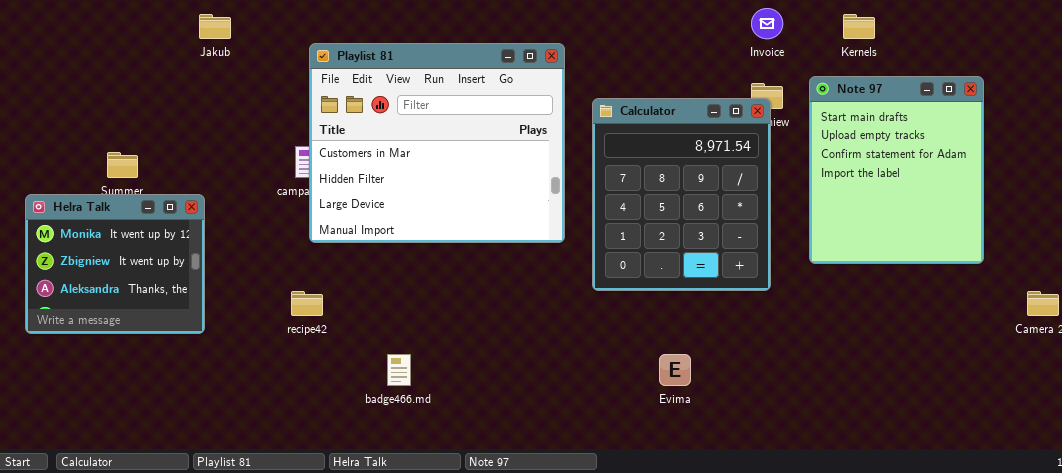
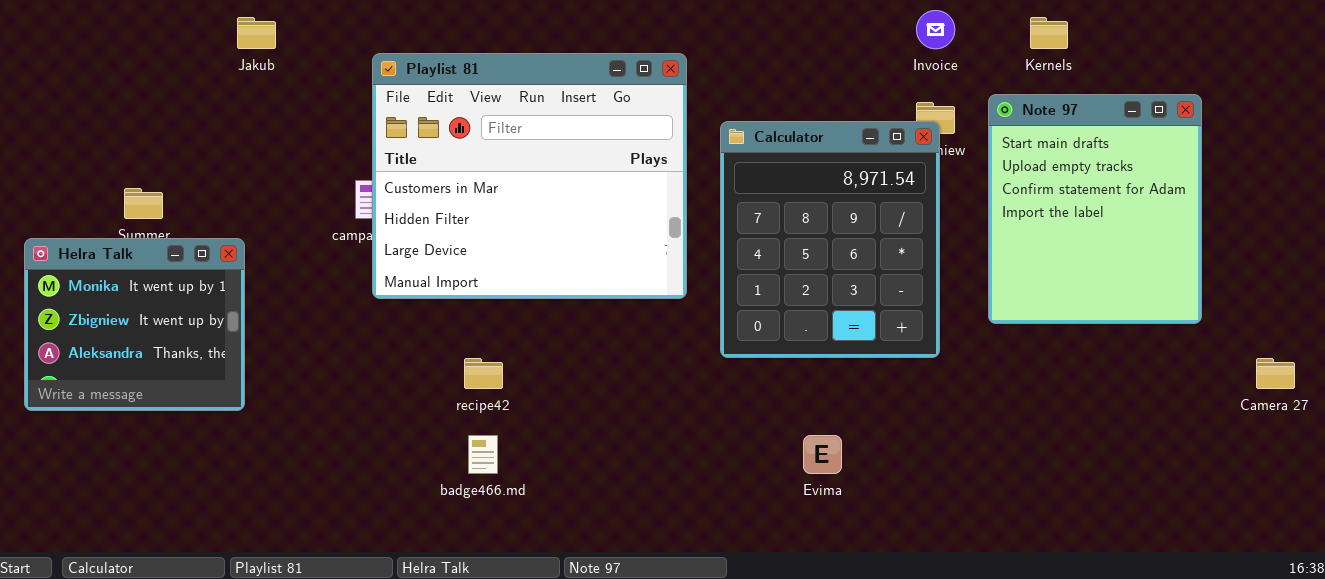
recipe42: [291,291,323,316] -> [464,358,503,389], moved

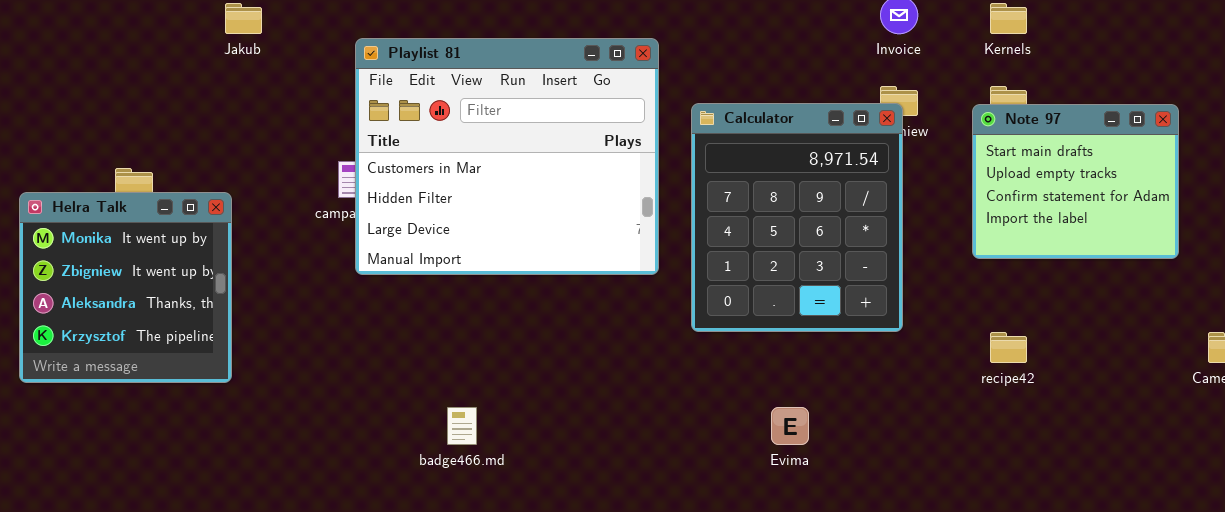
Note 97: [988,94,1202,324] -> [972,104,1179,259], moved, resized
Helra Talk: [24,238,245,411] -> [19,192,232,383], resized
recipe42: [464,358,503,389] -> [990,332,1027,363], moved

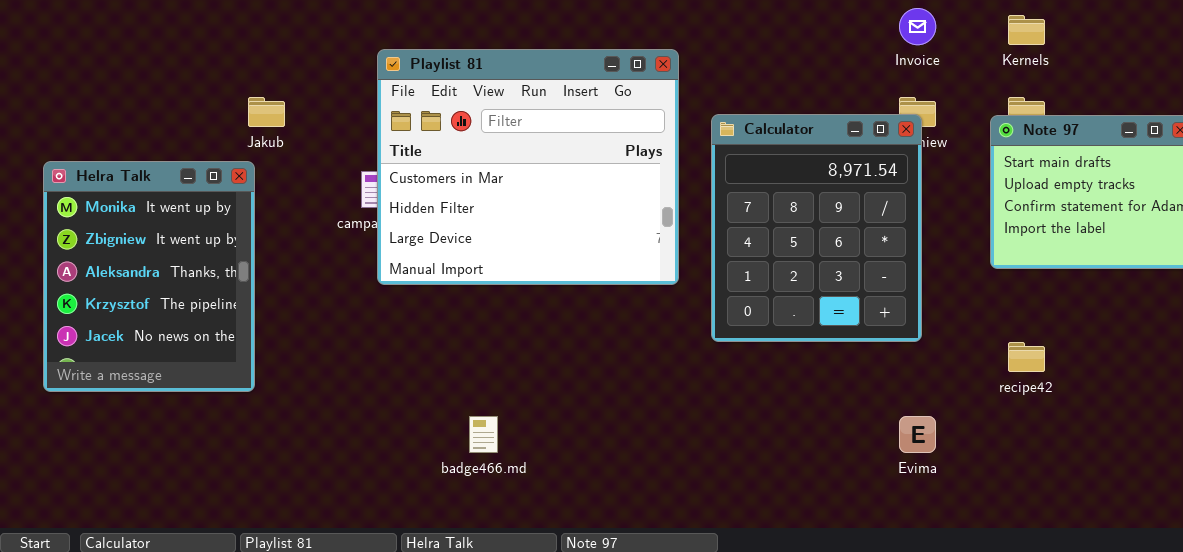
Jakub: [225,3,262,34] -> [248,97,285,127], moved
Helra Talk: [19,192,232,383] -> [43,161,255,392], resized
Evima: [771,407,809,445] -> [899,416,936,453], moved

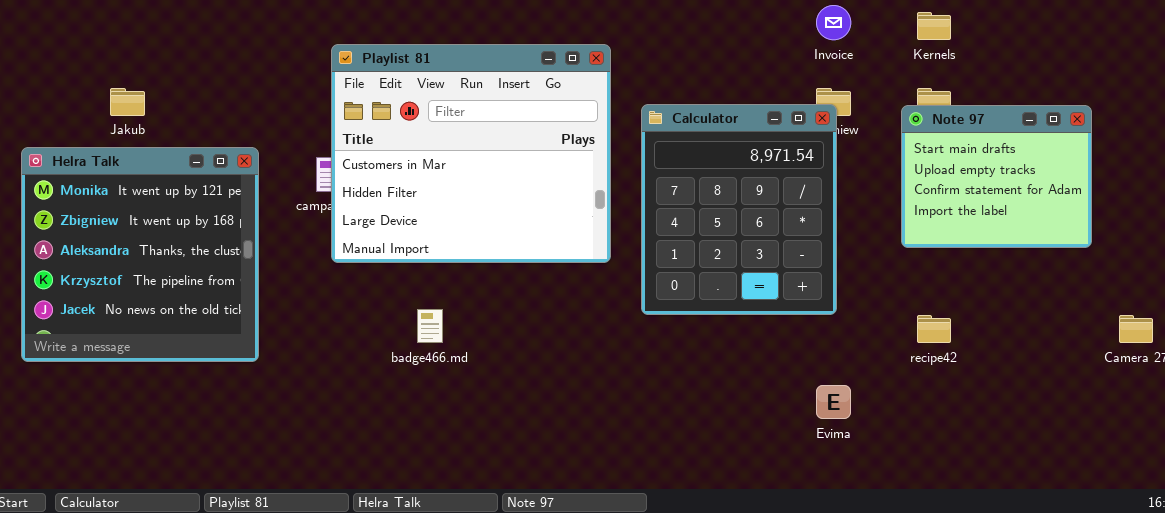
Jakub: [248,97,285,127] -> [110,88,145,116], moved
Helra Talk: [43,161,255,392] -> [21,147,259,362], resized
badge466.md: [469,416,498,453] -> [417,309,443,343], moved

